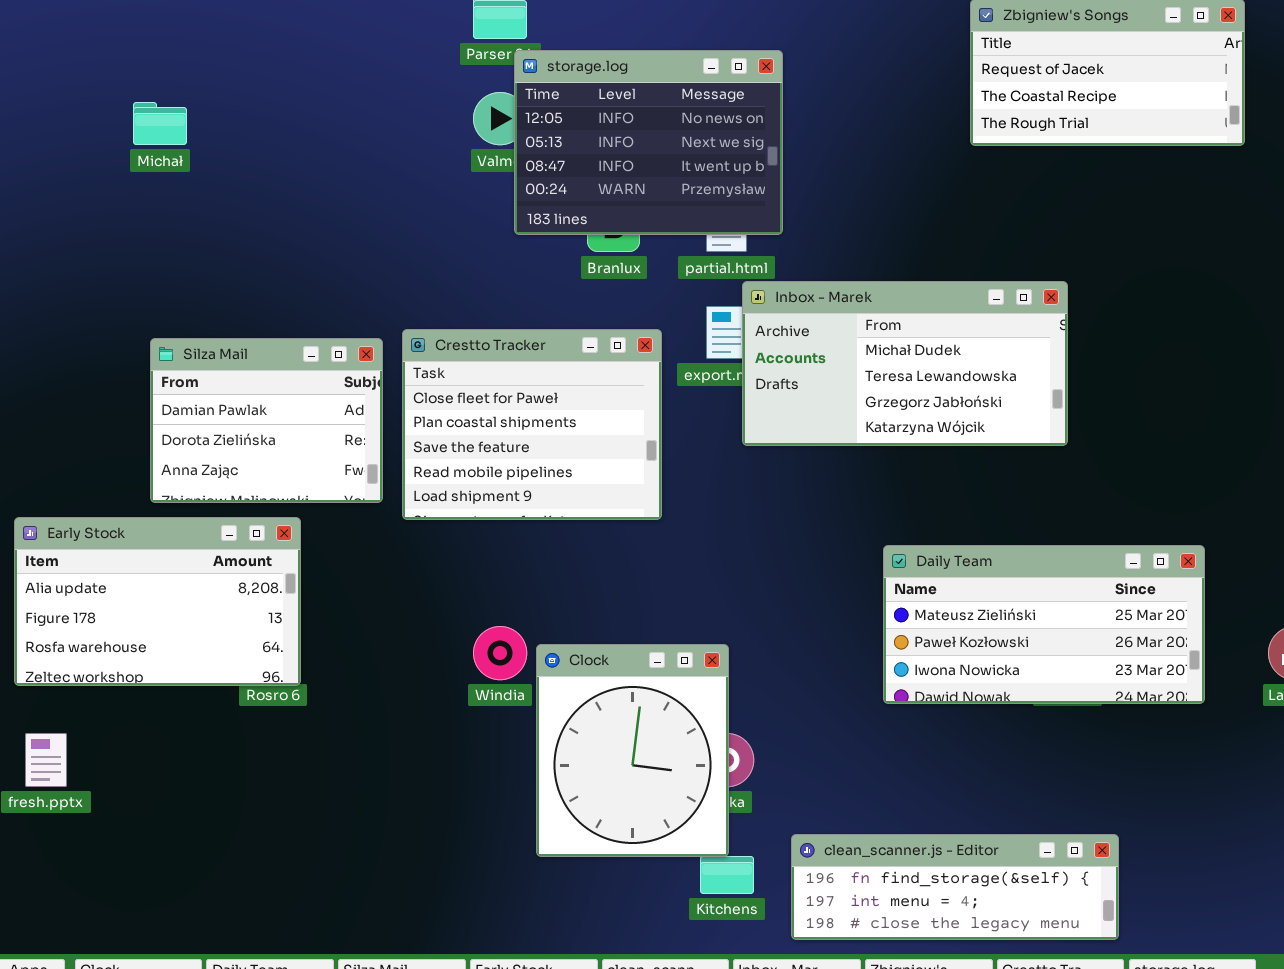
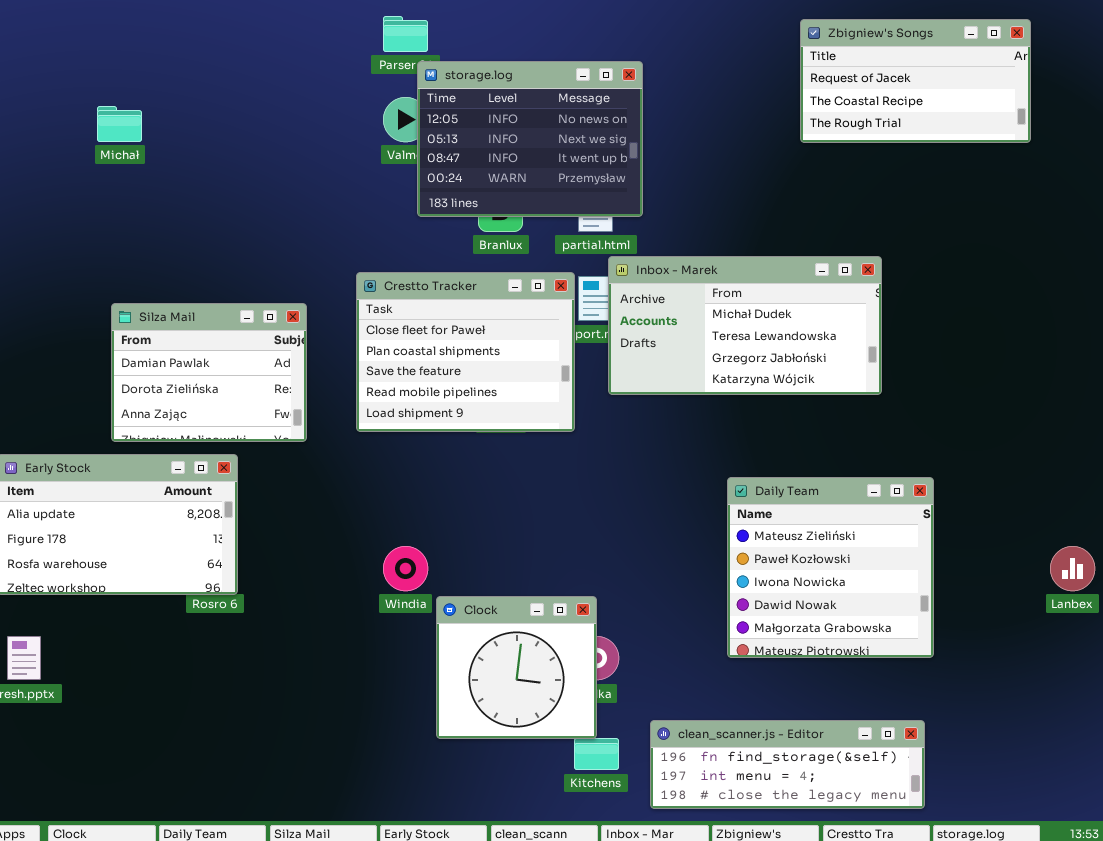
Crestto Tracker: [402,329,662,520] -> [356,272,575,432], moved
Daily Team: [883,545,1205,704] -> [727,477,934,658], resized
Clock: [536,644,729,857] -> [436,596,597,739], resized

